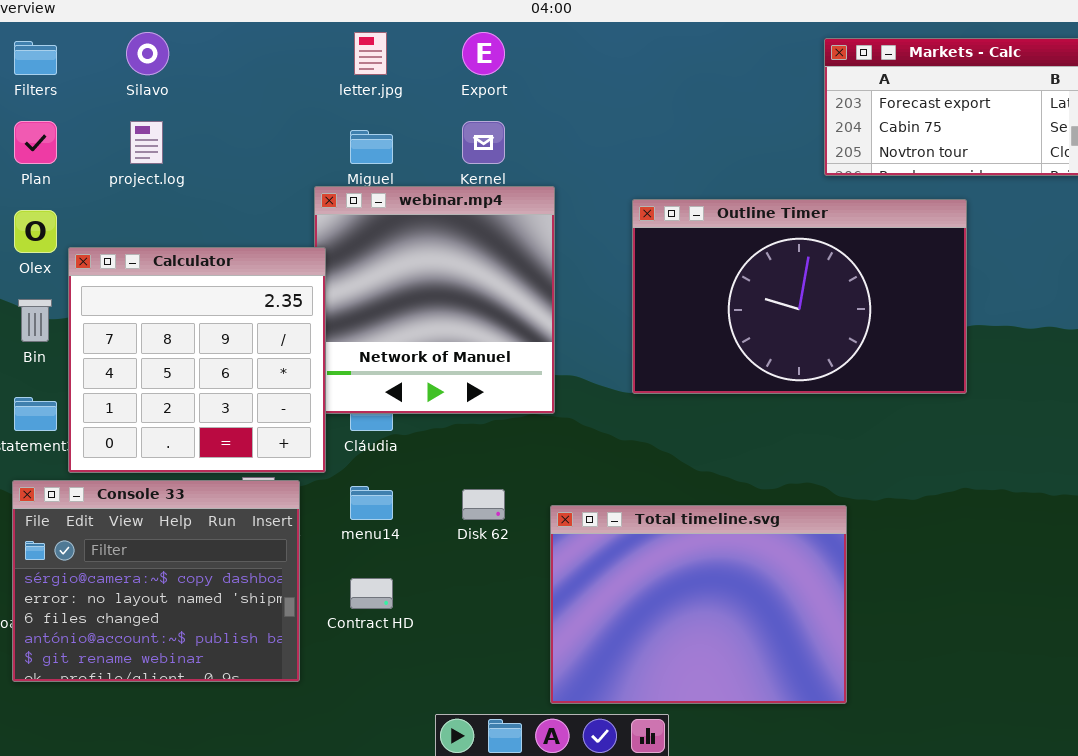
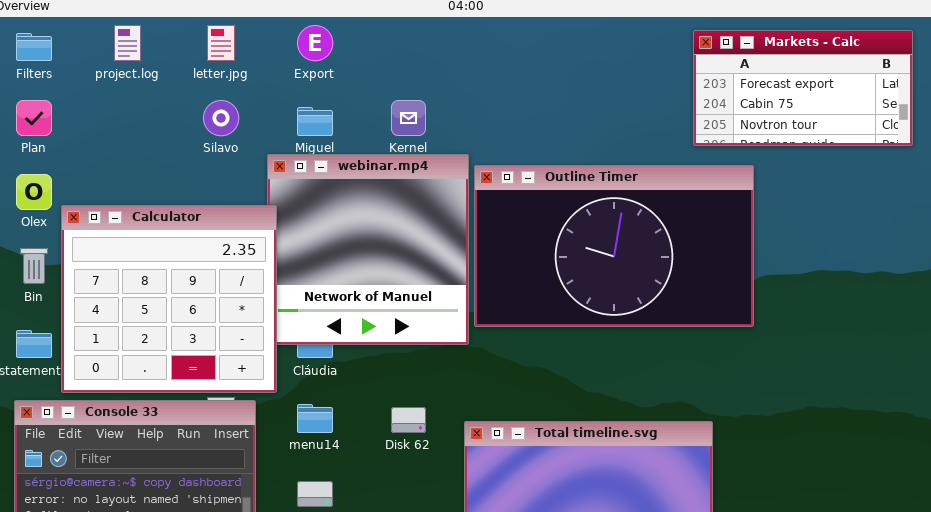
Silavo: [126,32,169,75] -> [203,100,239,136], moved
letter.jpg: [354,32,387,75] -> [207,25,235,61], moved
Export: [462,32,505,75] -> [297,25,333,61], moved
project.log: [130,121,163,164] -> [114,25,141,61], moved
Outline Timer: [632,199,967,394] -> [474,165,754,327], moved

